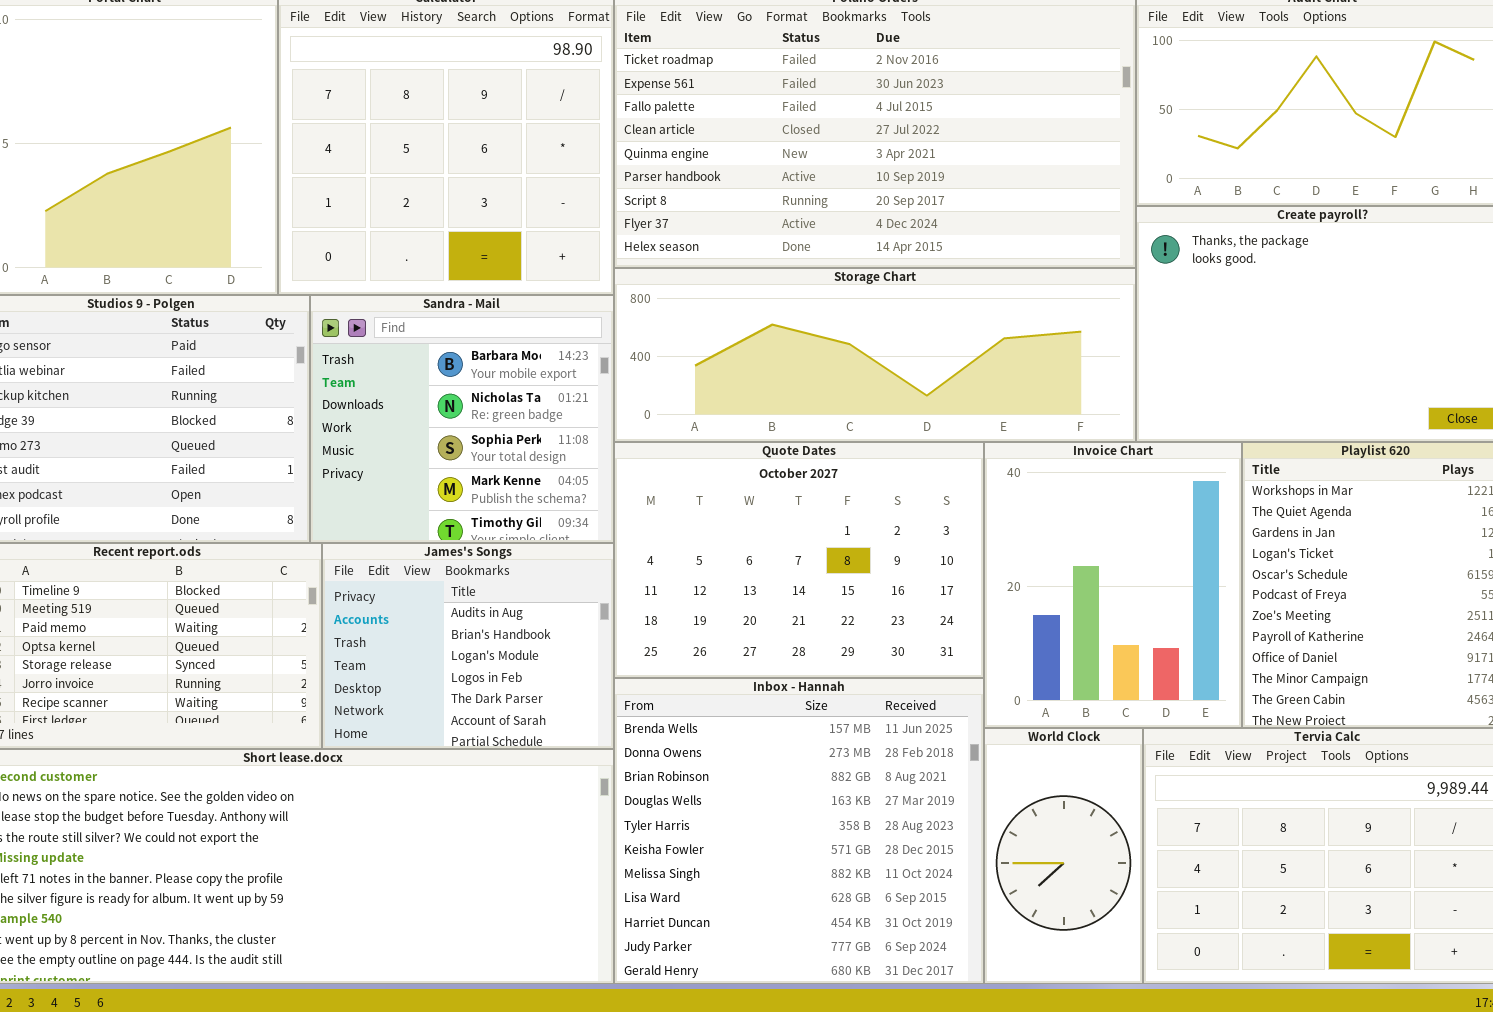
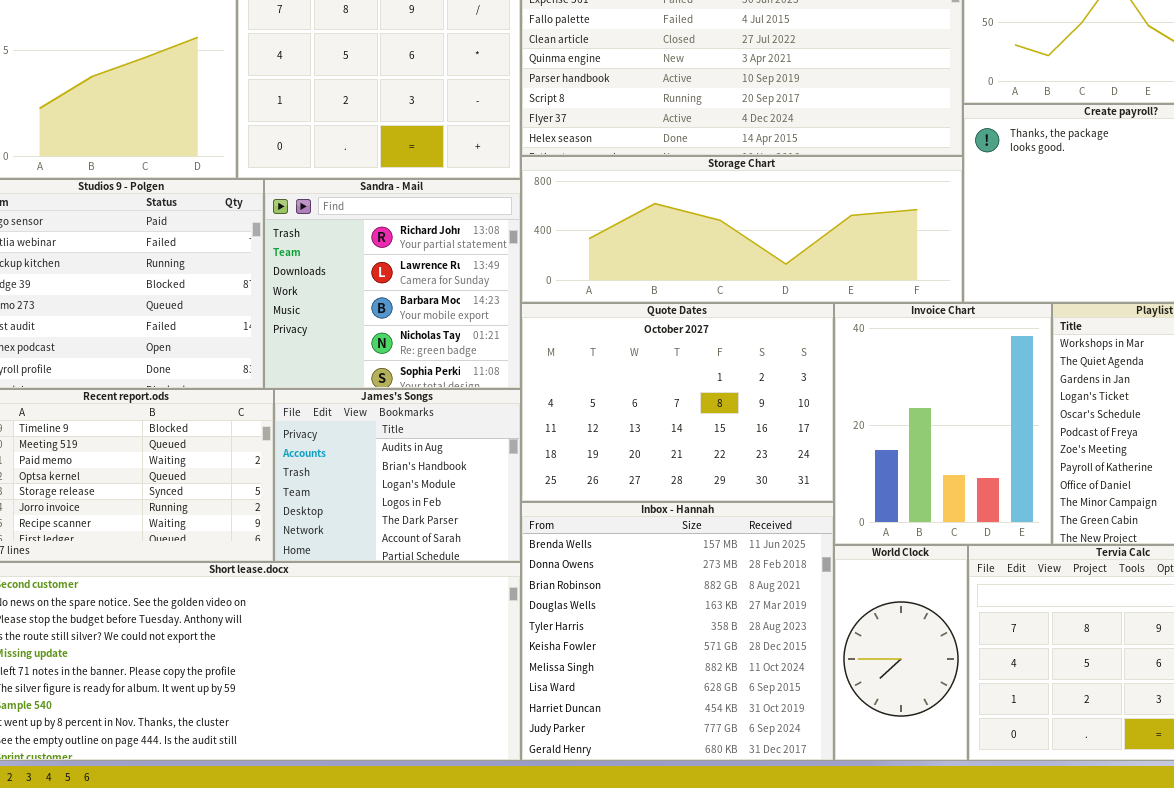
Sandra - Mail: [310,295,614,543] -> [264,179,521,389], scrolled up 2 rows

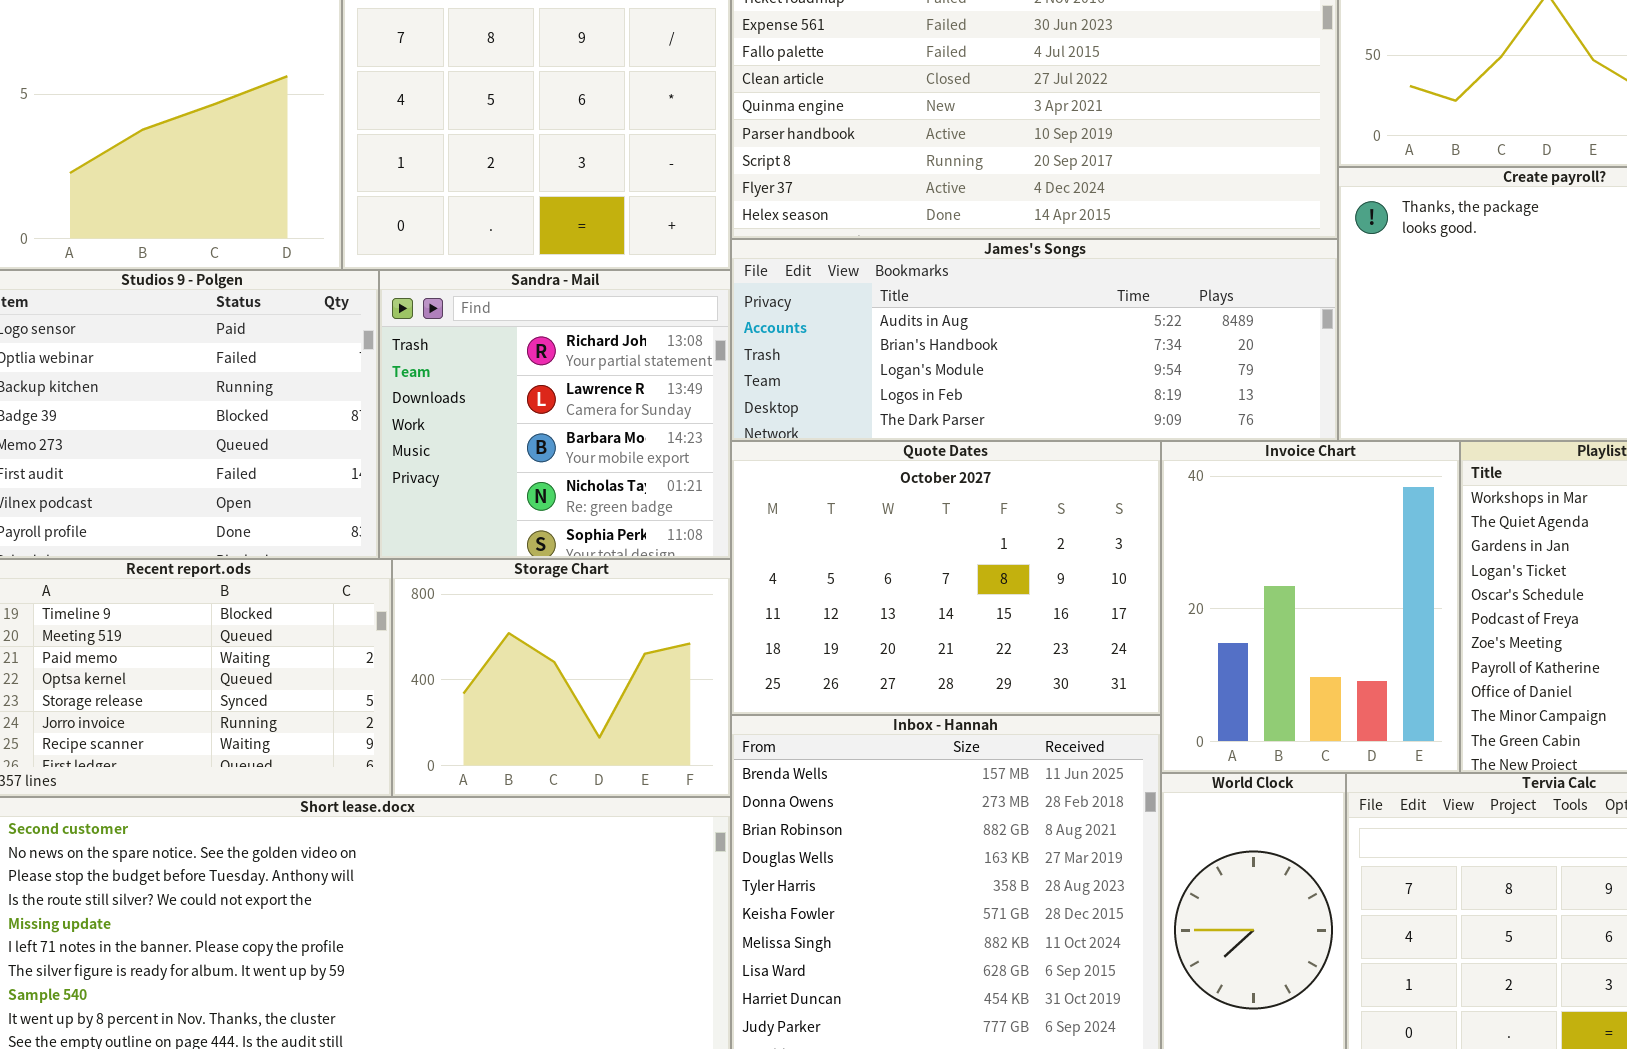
Storage Chart: [521,156,963,303] -> [392,559,731,797], moved, resized
James's Songs: [274,389,521,562] -> [731,239,1338,441], moved, resized

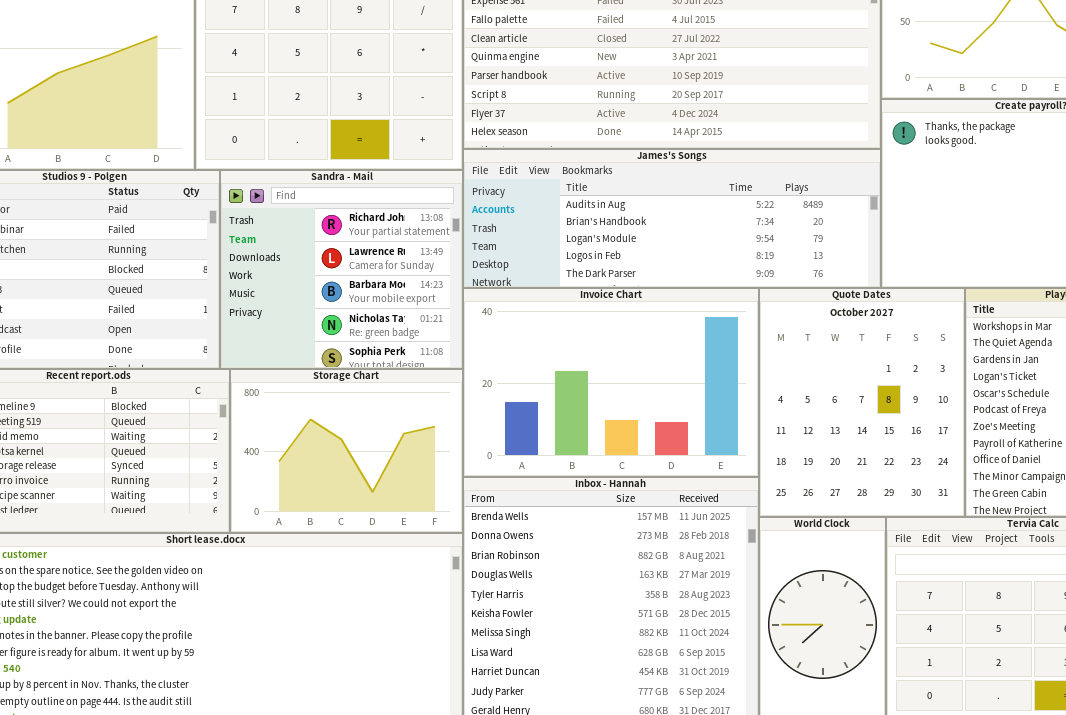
Quote Dates: [731,441,1161,715] -> [759,288,965,517], moved, resized
Invoice Chart: [1161,441,1460,773] -> [463,288,759,477], moved, resized

